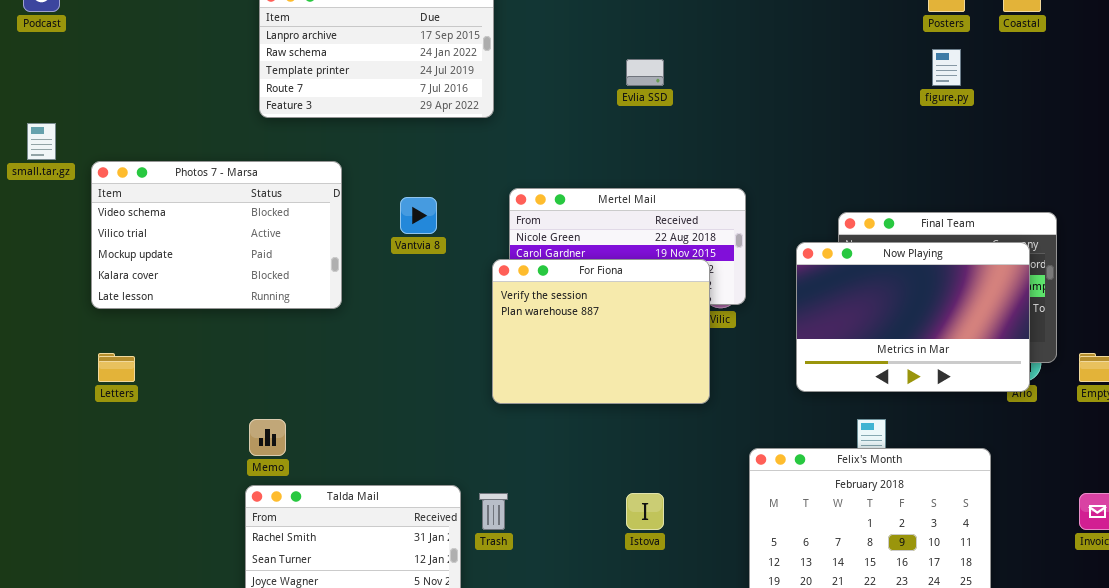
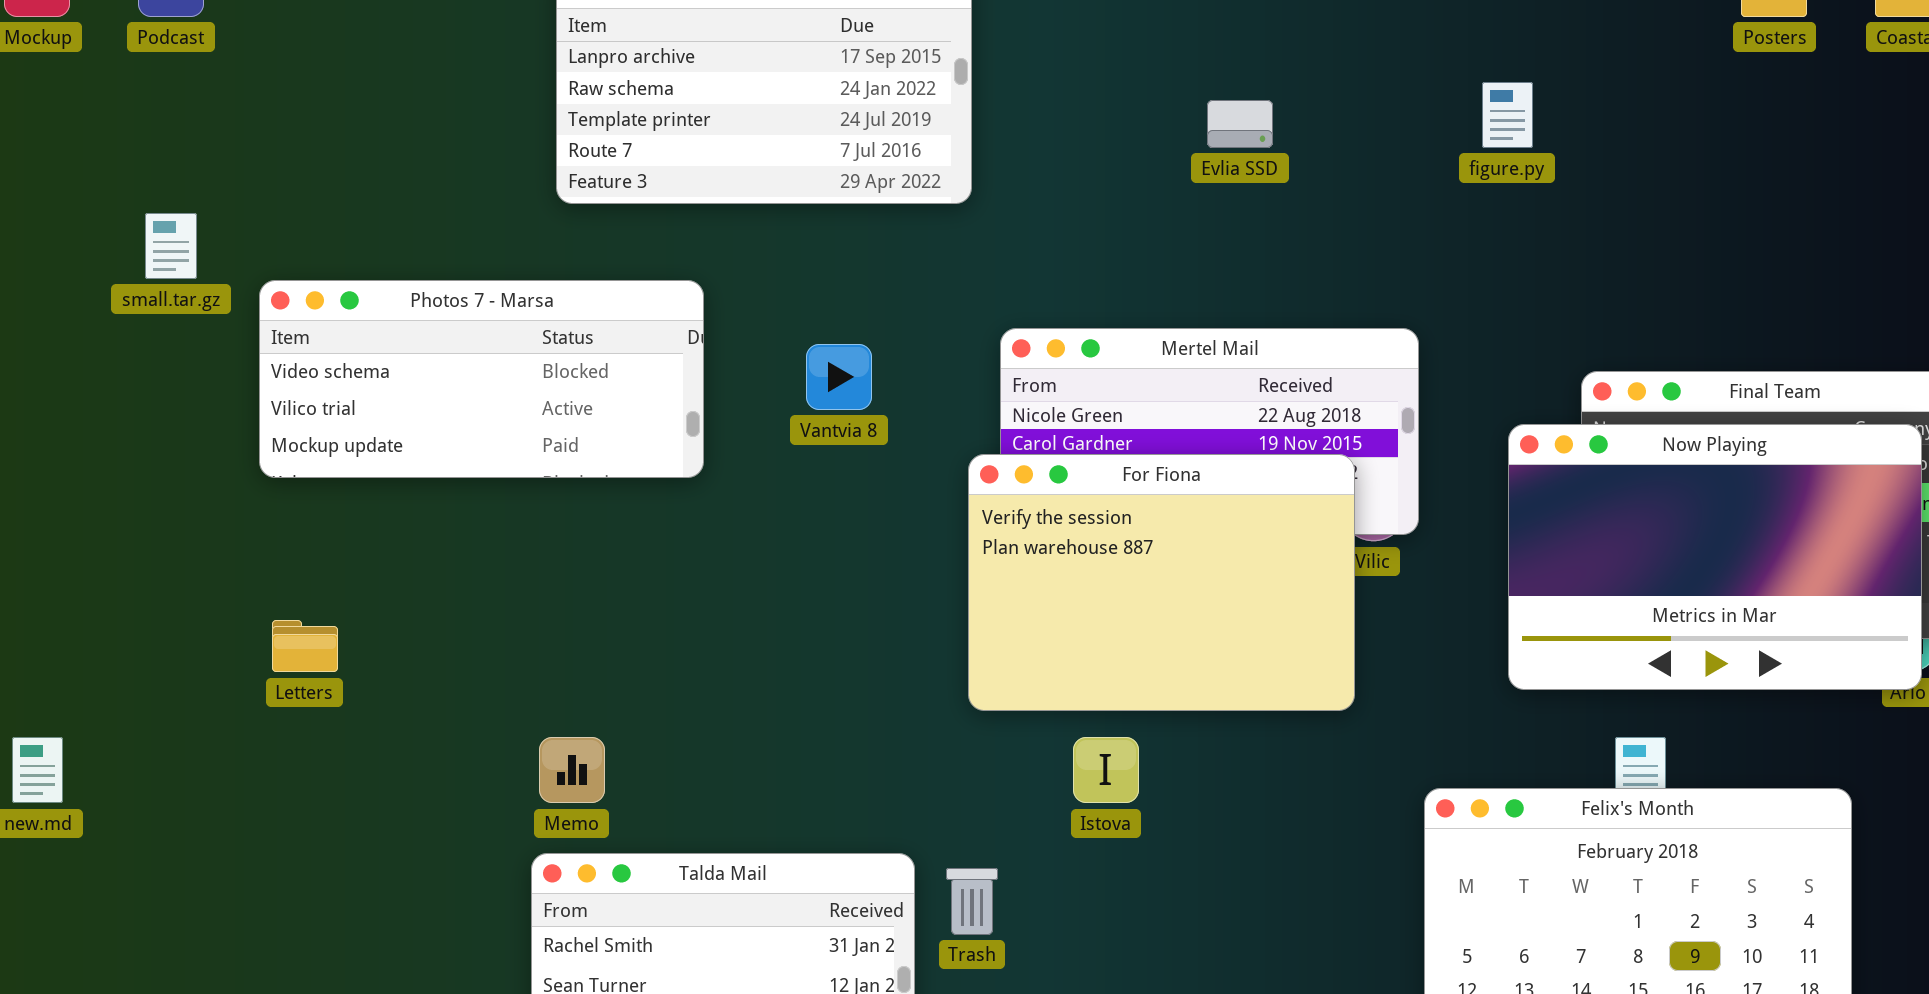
figure.py: [932,49,961,86] -> [1482,82,1533,148], moved
Photos 7 - Marsa: [91,161,342,309] -> [259,280,704,478], resized
Istova: [626,493,664,530] -> [1073,737,1139,803], moved

